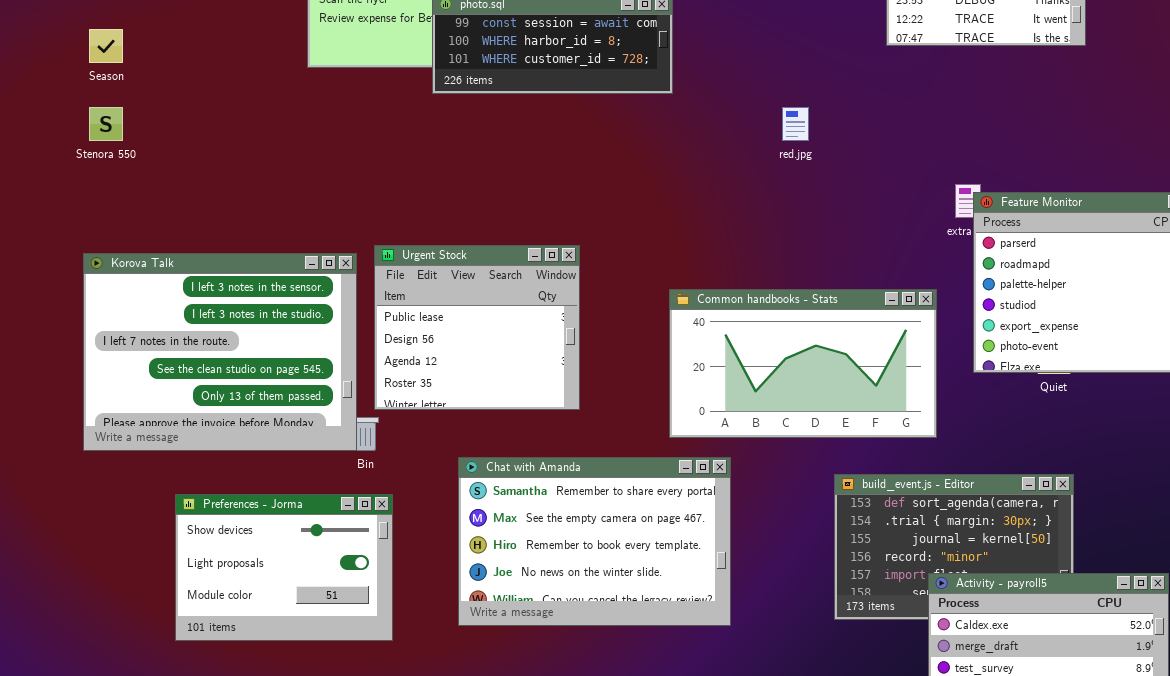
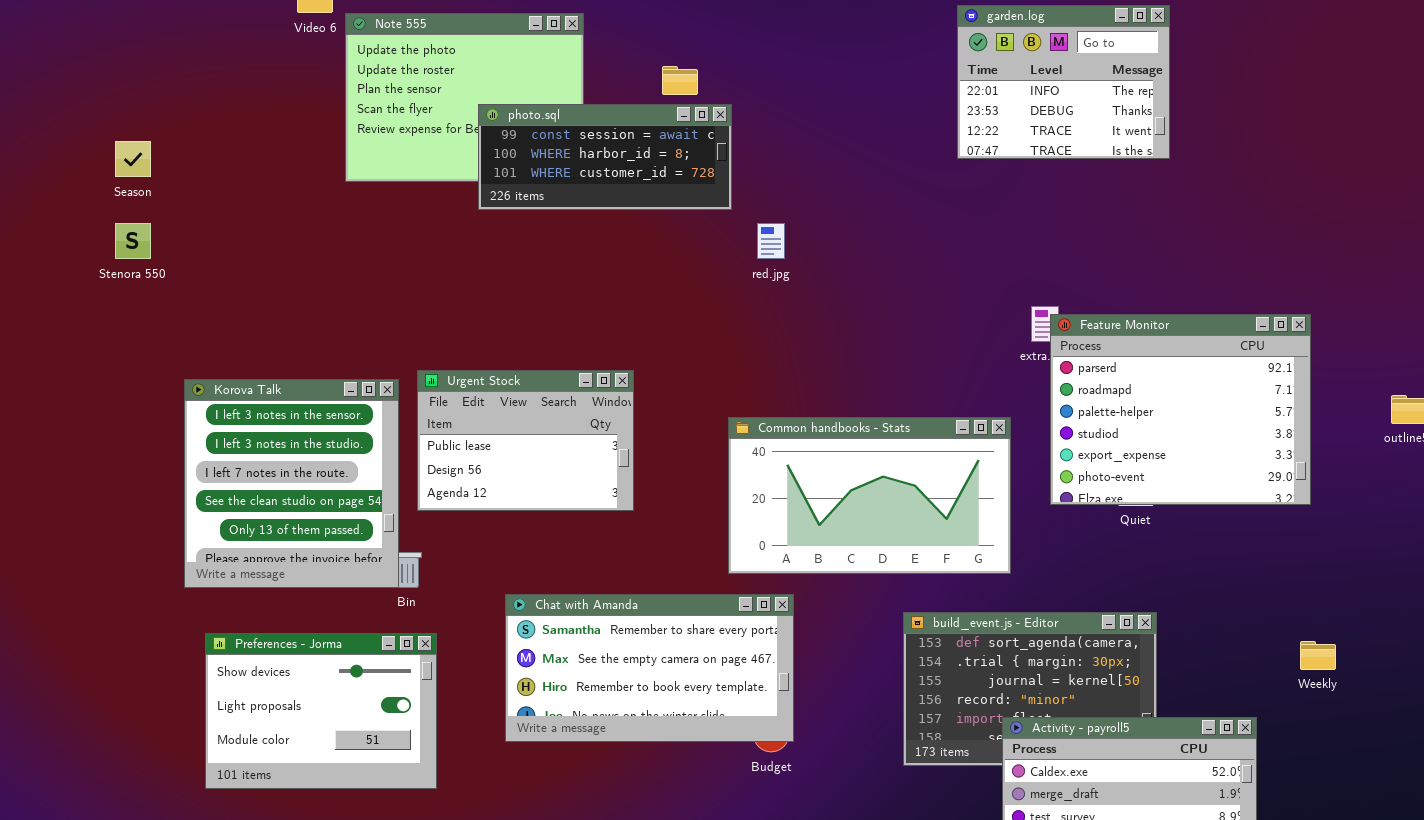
red.jpg: [782,107,809,141] -> [757,223,785,259], moved
Urgent Stock: [374,245,580,410] -> [417,370,634,511], resized
Korova Talk: [83,253,357,451] -> [184,379,399,588], resized
Chat with Amanda: [458,457,731,626] -> [505,594,794,742], resized

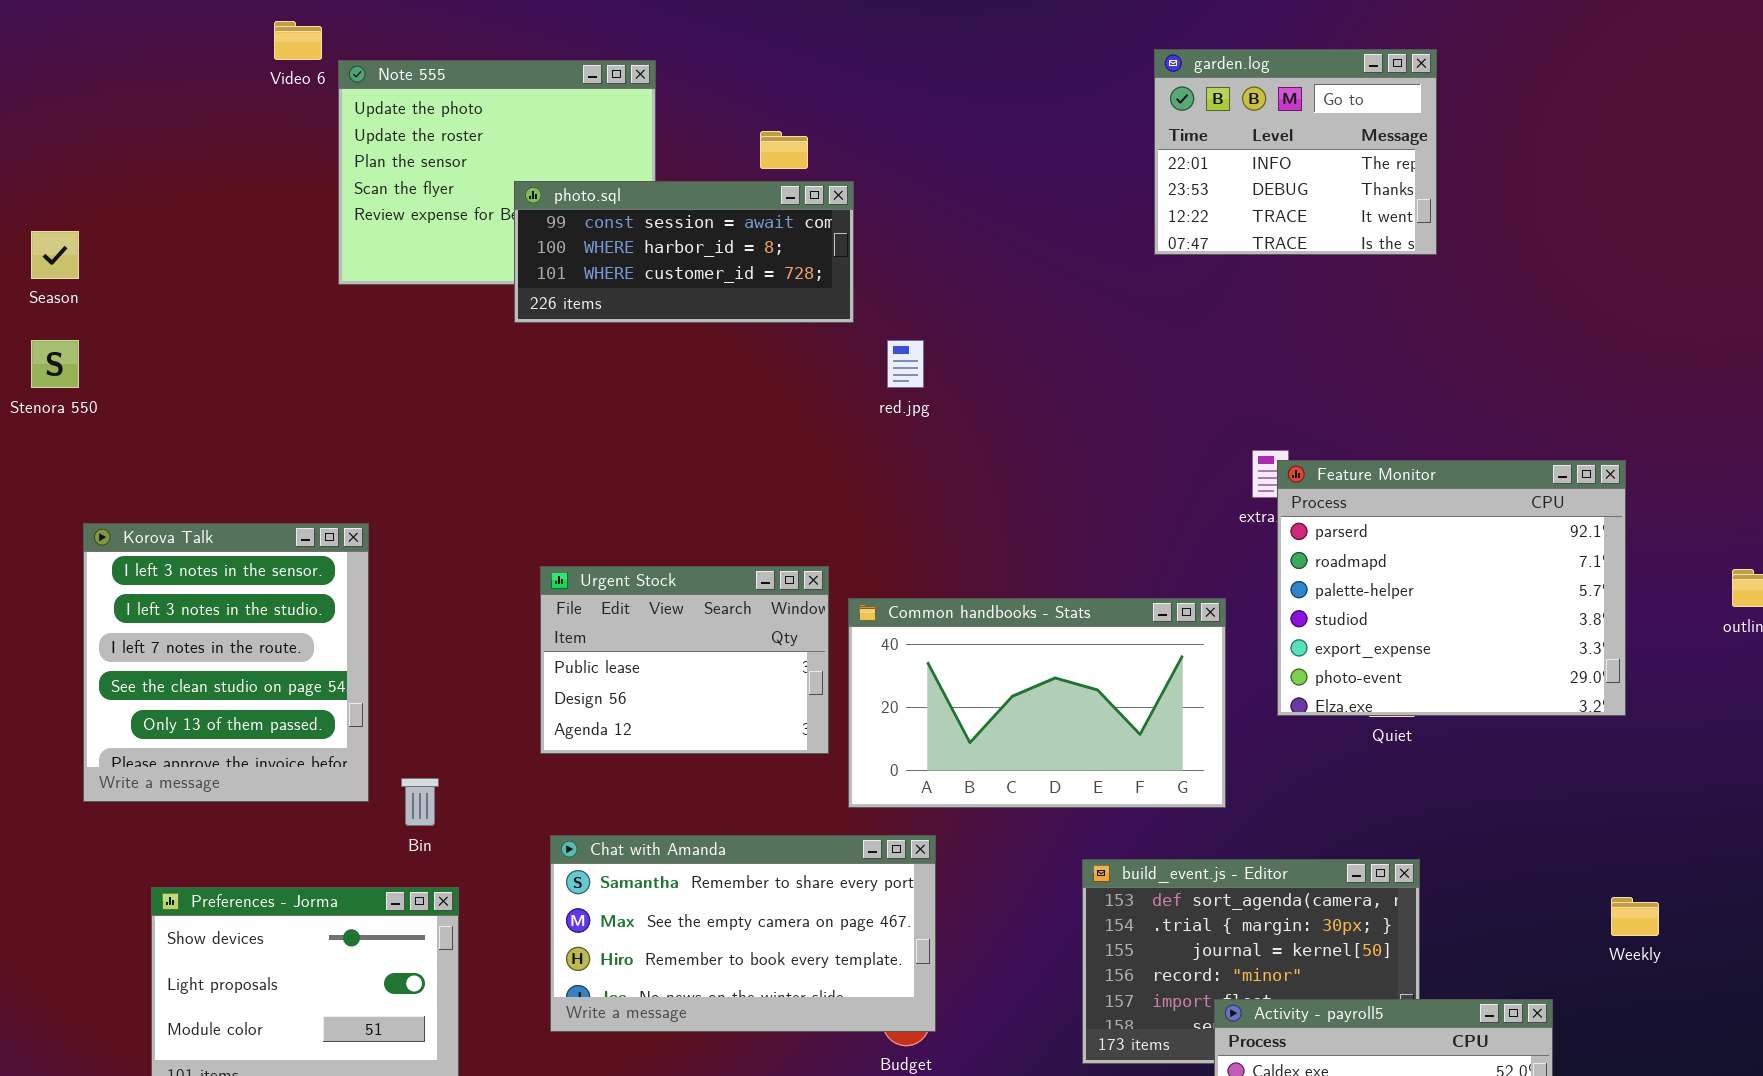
Urgent Stock: [417,370,634,511] -> [540,566,829,754], moved
Korova Talk: [184,379,399,588] -> [83,523,369,802], moved

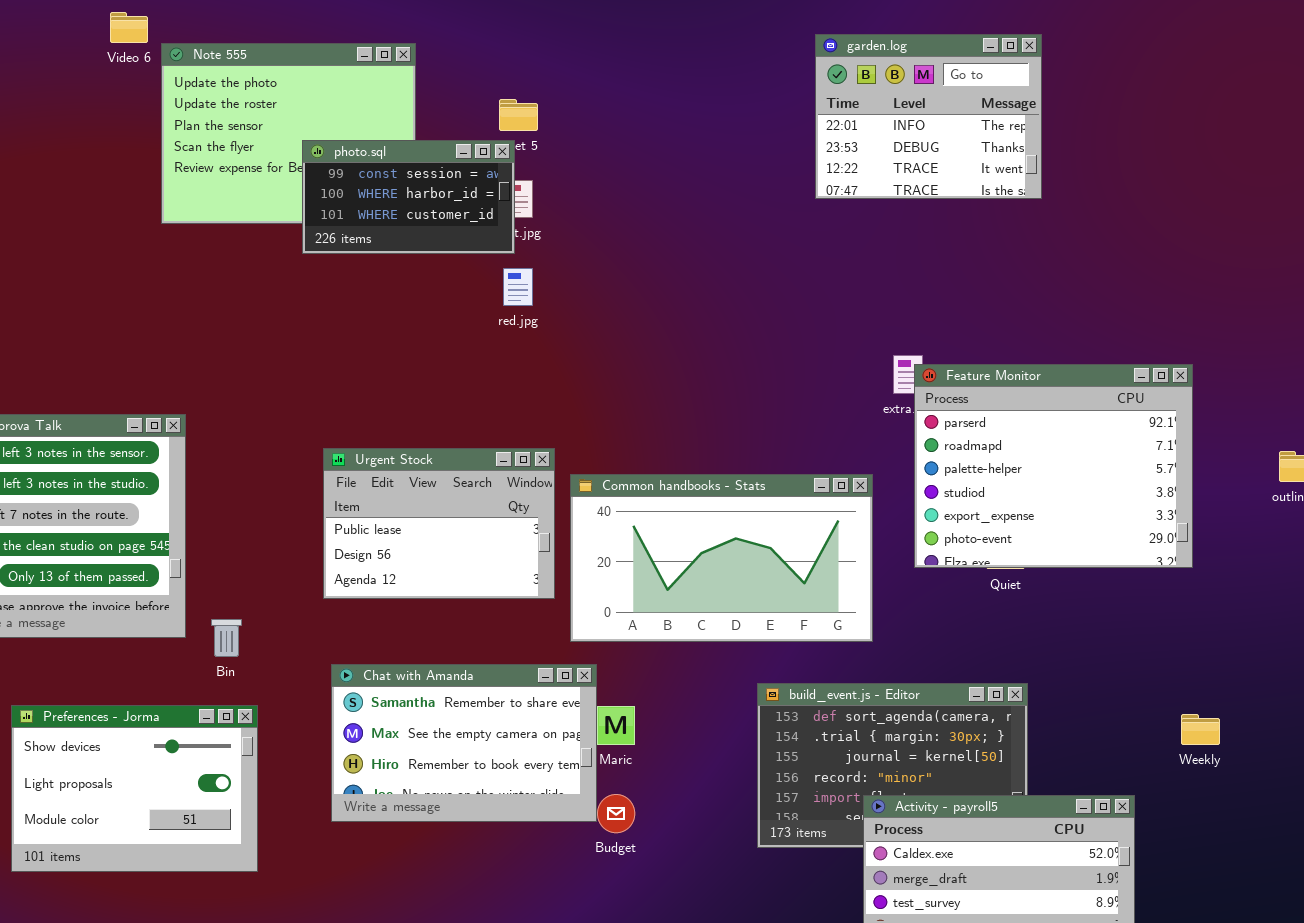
photo.sql: [514,181,854,323] -> [302,140,515,254], resized
red.jpg: [887,340,924,388] -> [503,268,533,306], moved
Chat with Amanda: [550,835,936,1032] -> [331,664,597,822], resized

